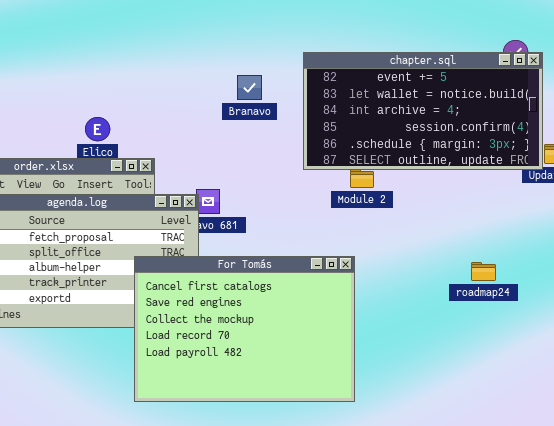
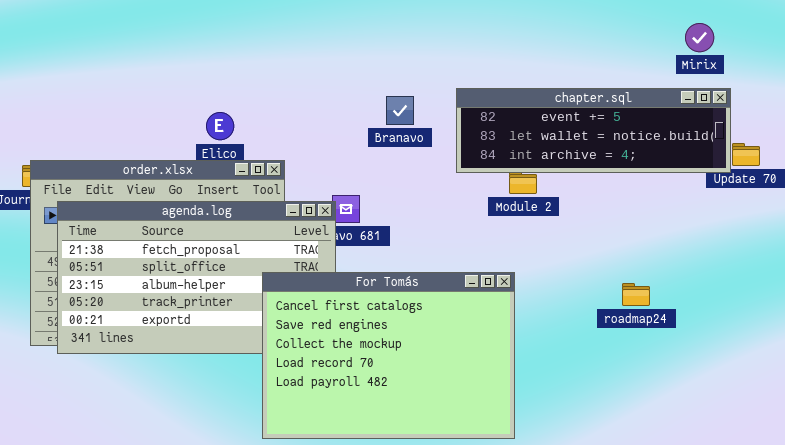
chapter.sql: [303,52,543,170] -> [456,88,731,173], resized
Branavo: [237,75,262,100] -> [386,96,414,125], moved
roadmap24: [471,262,496,281] -> [622,283,650,306], moved

